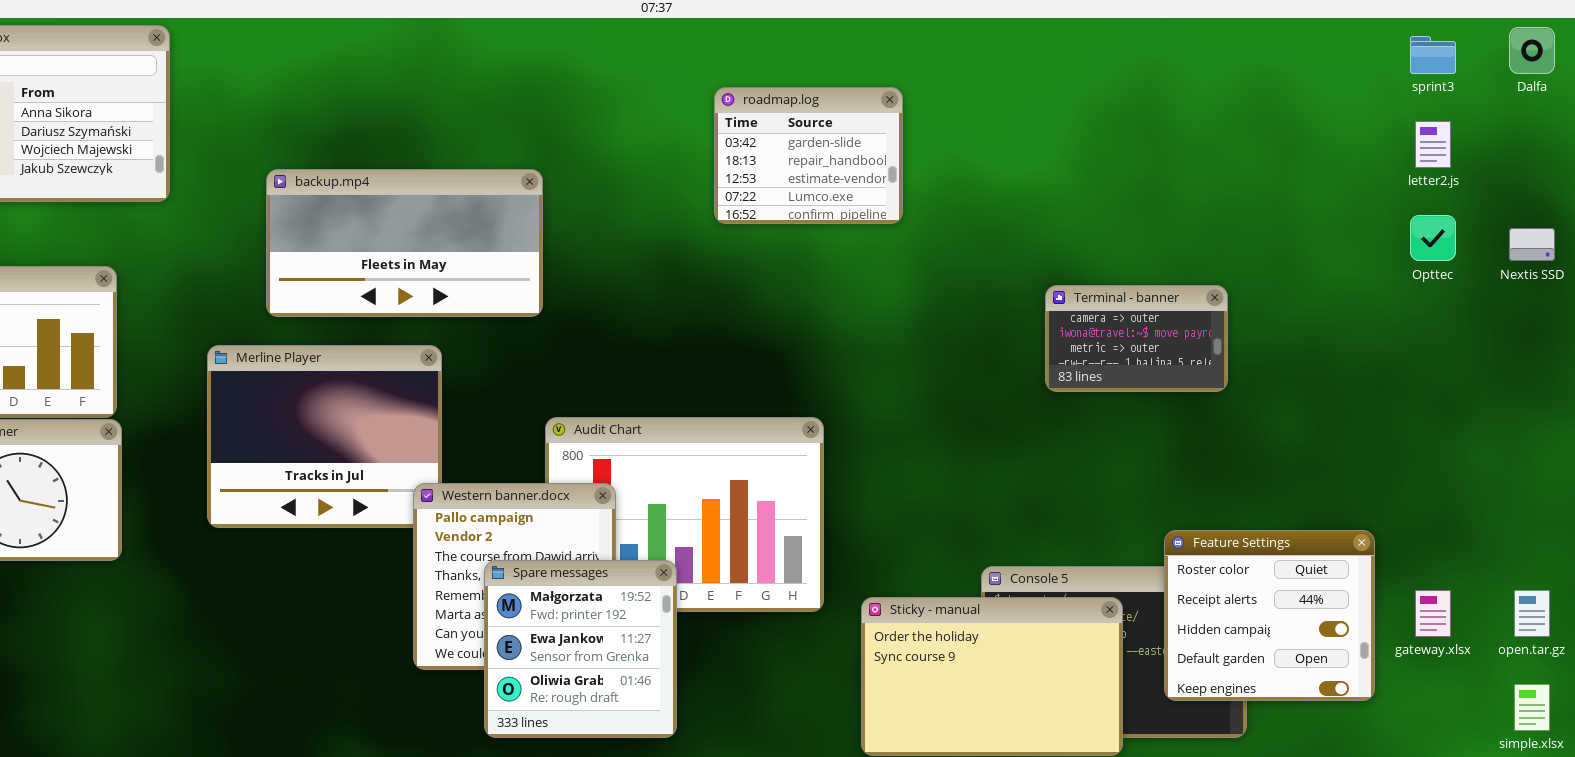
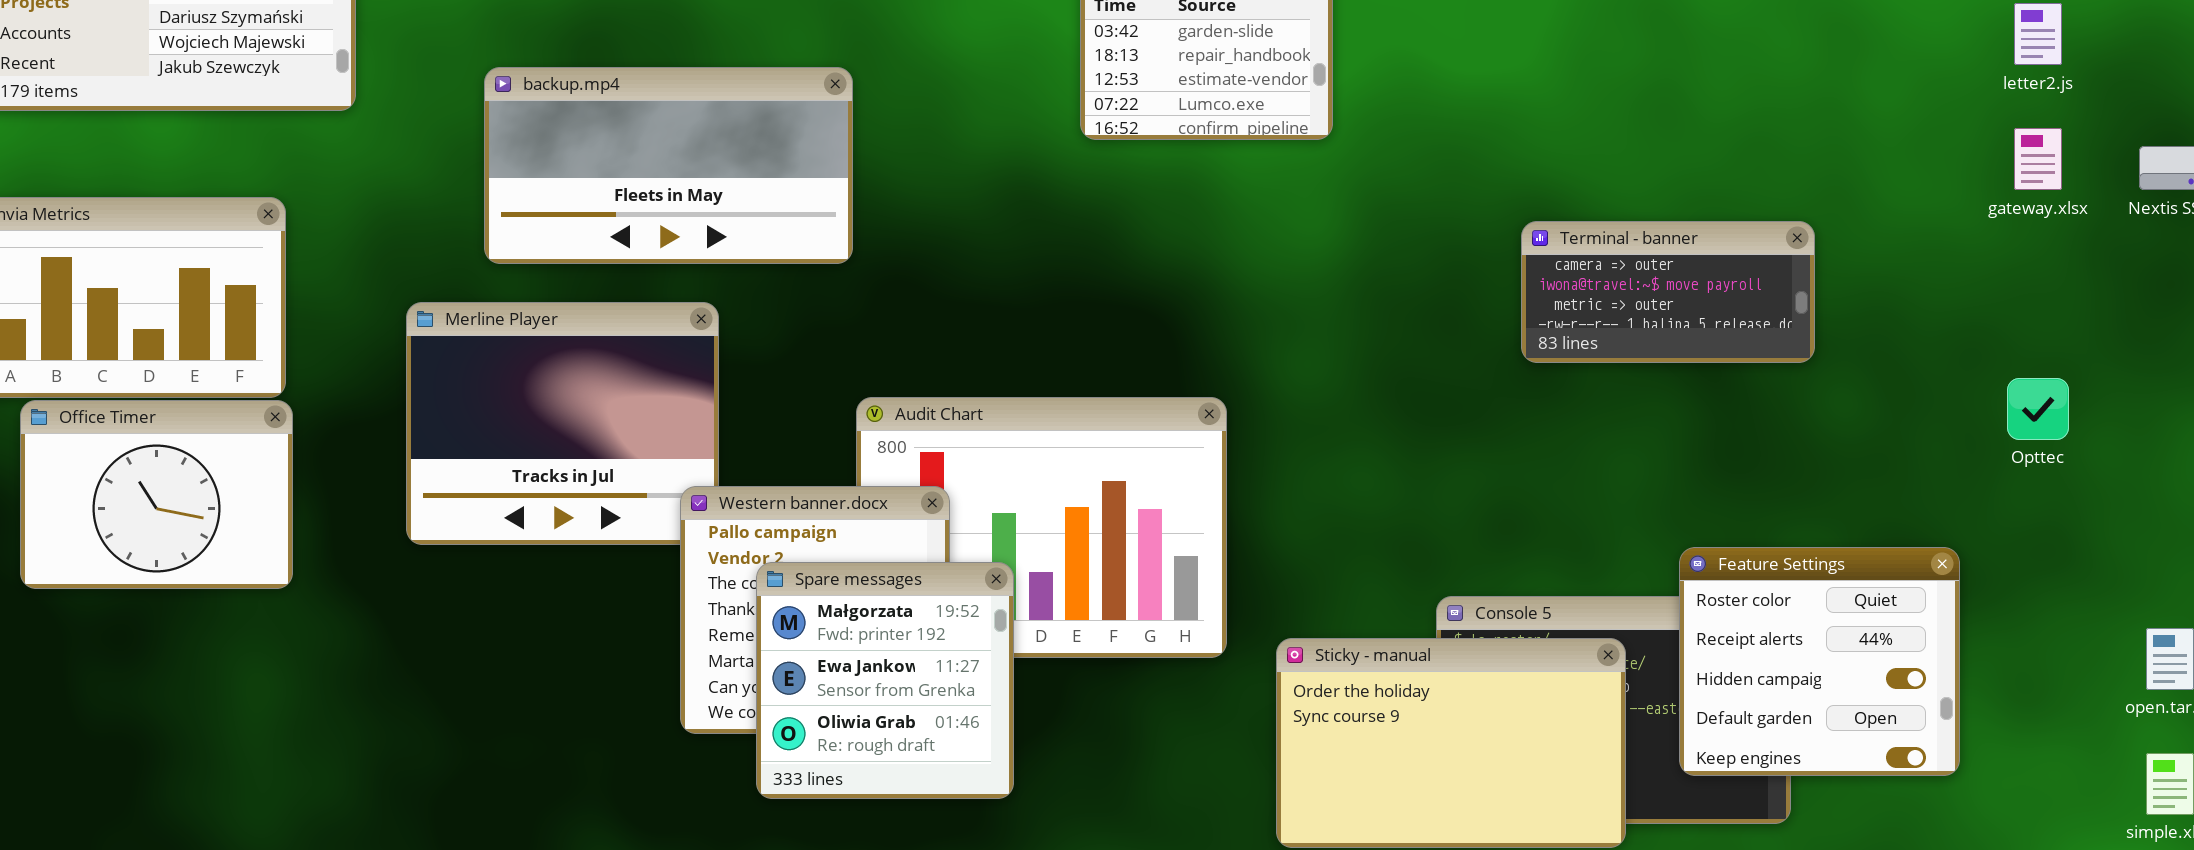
Opttec: [1410,215,1456,261] -> [2007,378,2069,440], moved
Terminal - banner: [1045,285,1228,392] -> [1521,221,1815,363], resized
Spare messages: [484,560,677,738] -> [756,562,1014,799], moved
gateway.xlsx: [1415,590,1451,637] -> [2014,128,2062,190], moved

